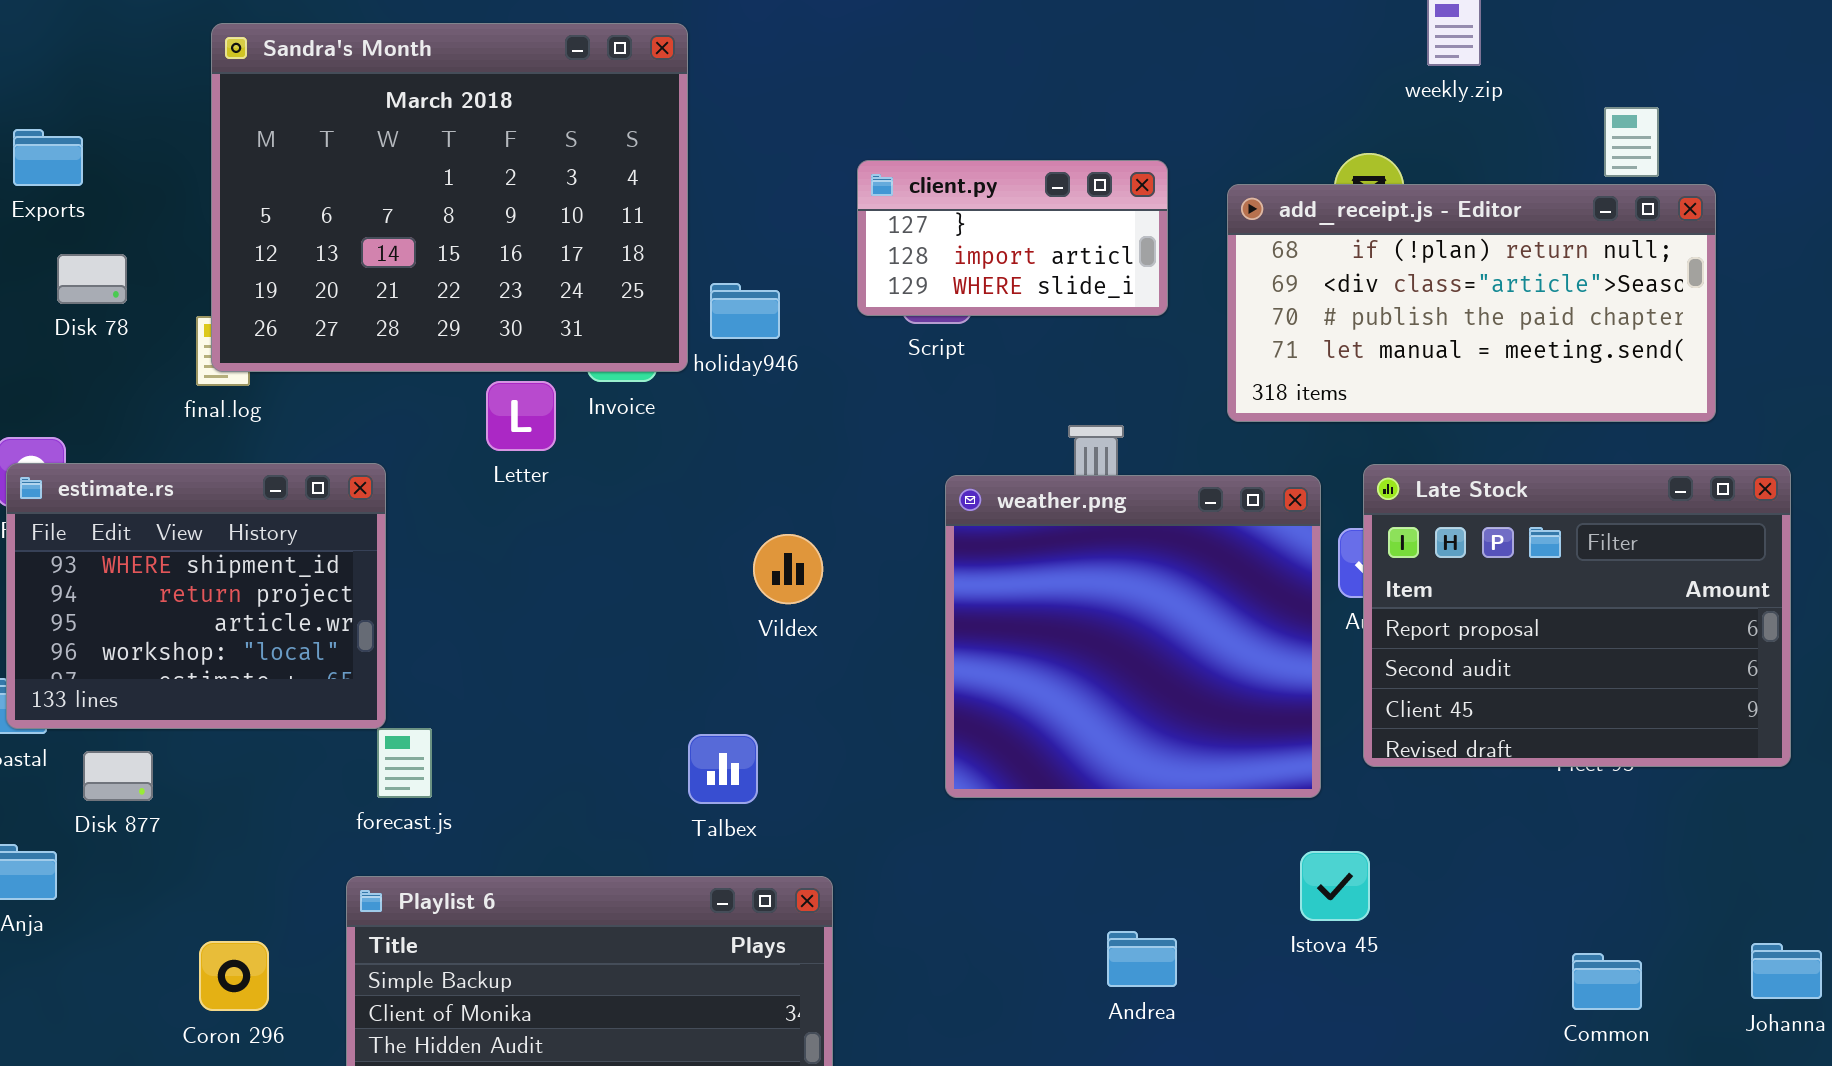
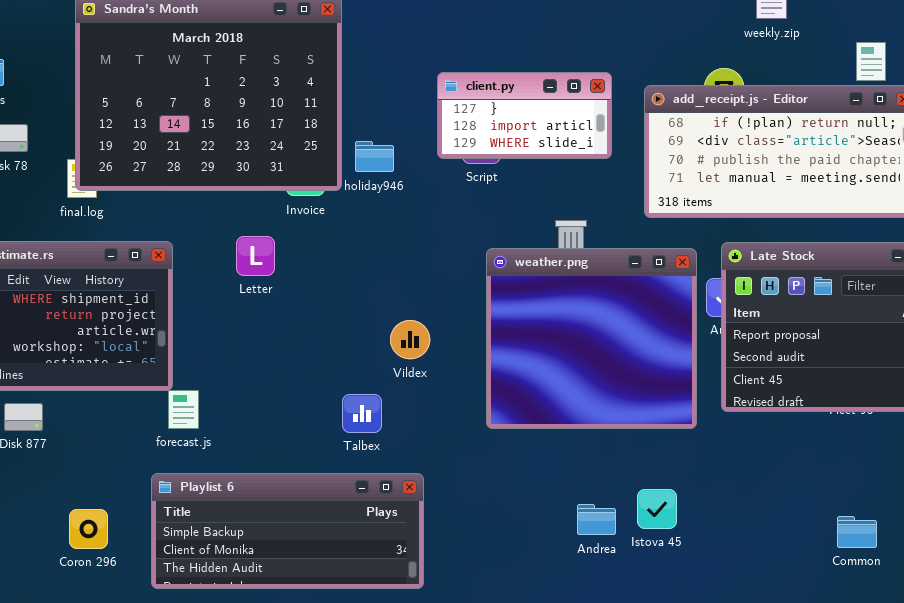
Letter: [486,381,556,451] -> [236,236,275,276], moved
Vildex: [753,534,823,604] -> [390,320,430,359], moved
Istova 45: [1300,851,1370,921] -> [637,489,677,529], moved

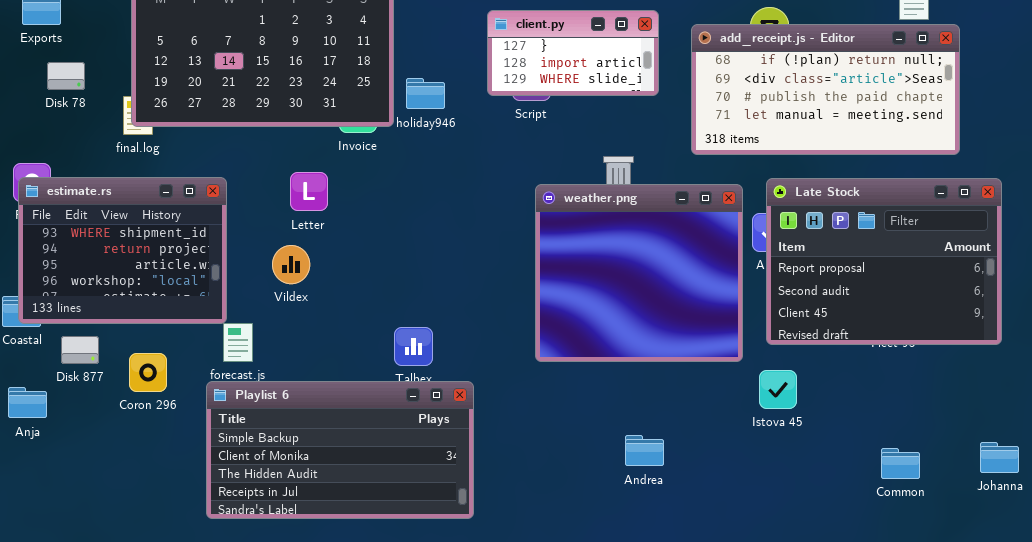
Vildex: [390,320,430,359] -> [272,245,310,284], moved
Playlist 6: [151,473,424,589] -> [206,381,474,519], resized
Istova 45: [637,489,677,529] -> [759,370,797,409], moved
Coron 296: [69,509,108,549] -> [129,353,167,392], moved

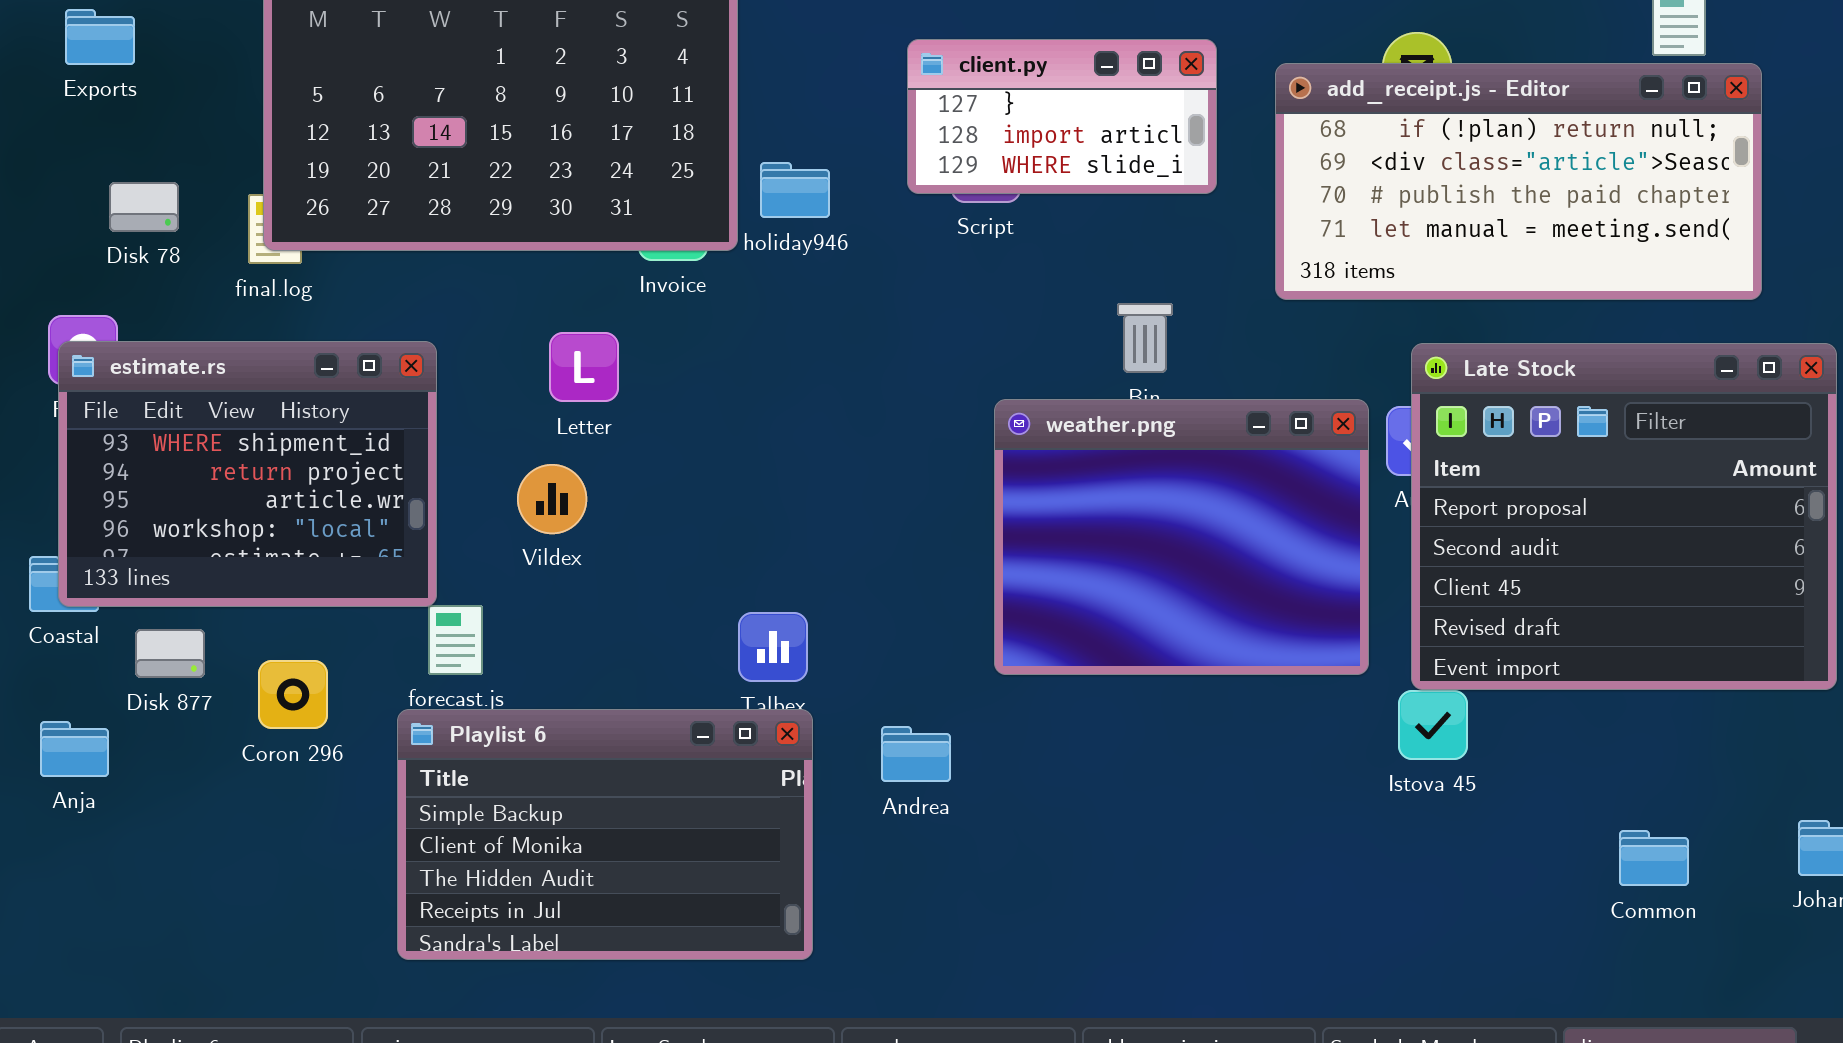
Disk 78: [47,62,85,90] -> [109,182,179,232], moved
Late Stock: [766,178,1002,345] -> [1411,343,1837,690], resized
weather.png: [535,184,743,362] -> [994,399,1369,675], resized
Playlist 6: [206,381,474,519] -> [397,709,813,960], resized
Andrea: [625,435,664,466] -> [881,726,951,782], moved

